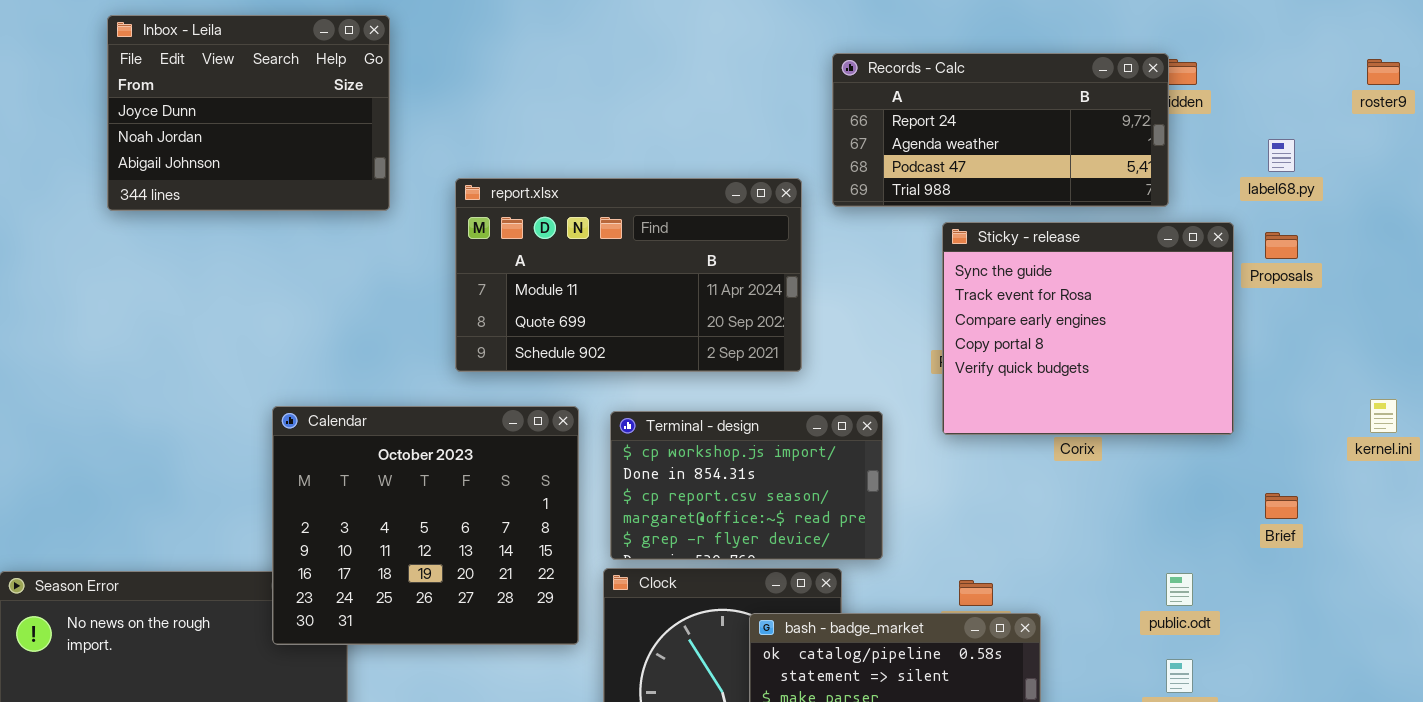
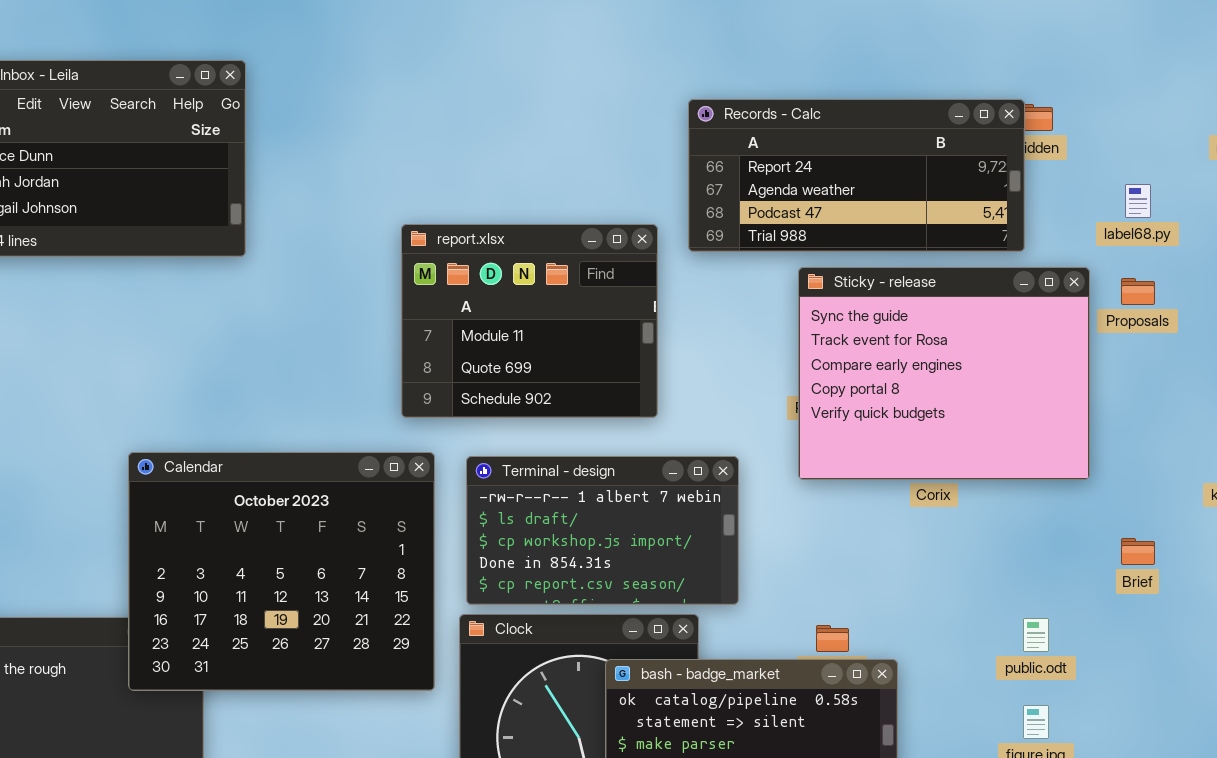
report.xlsx: [455,178,802,372] -> [401,224,658,418], resized
Terminal - design: [610,411,883,560] -> [466,456,739,605], scrolled up 2 rows

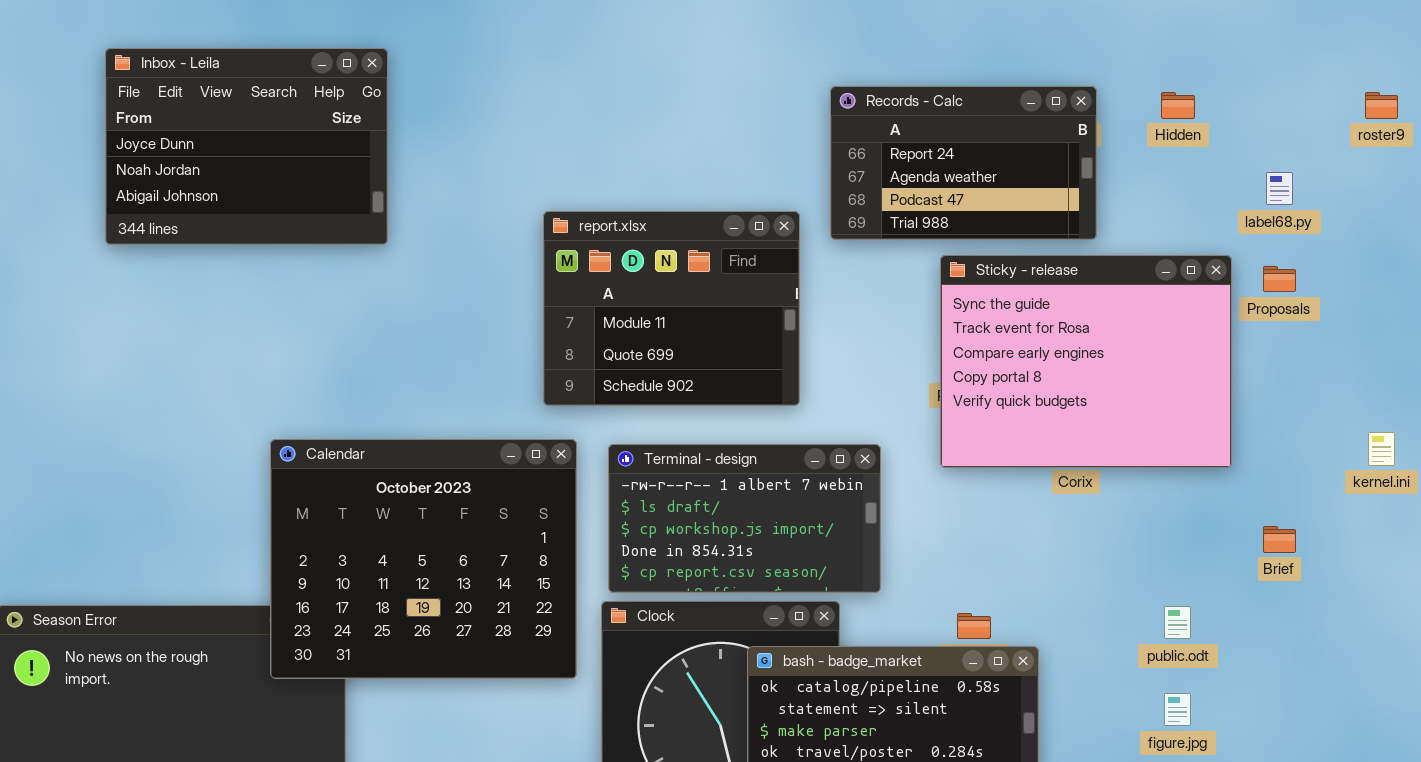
Records - Calc: [688,99,1025,252] -> [830,86,1097,240], resized

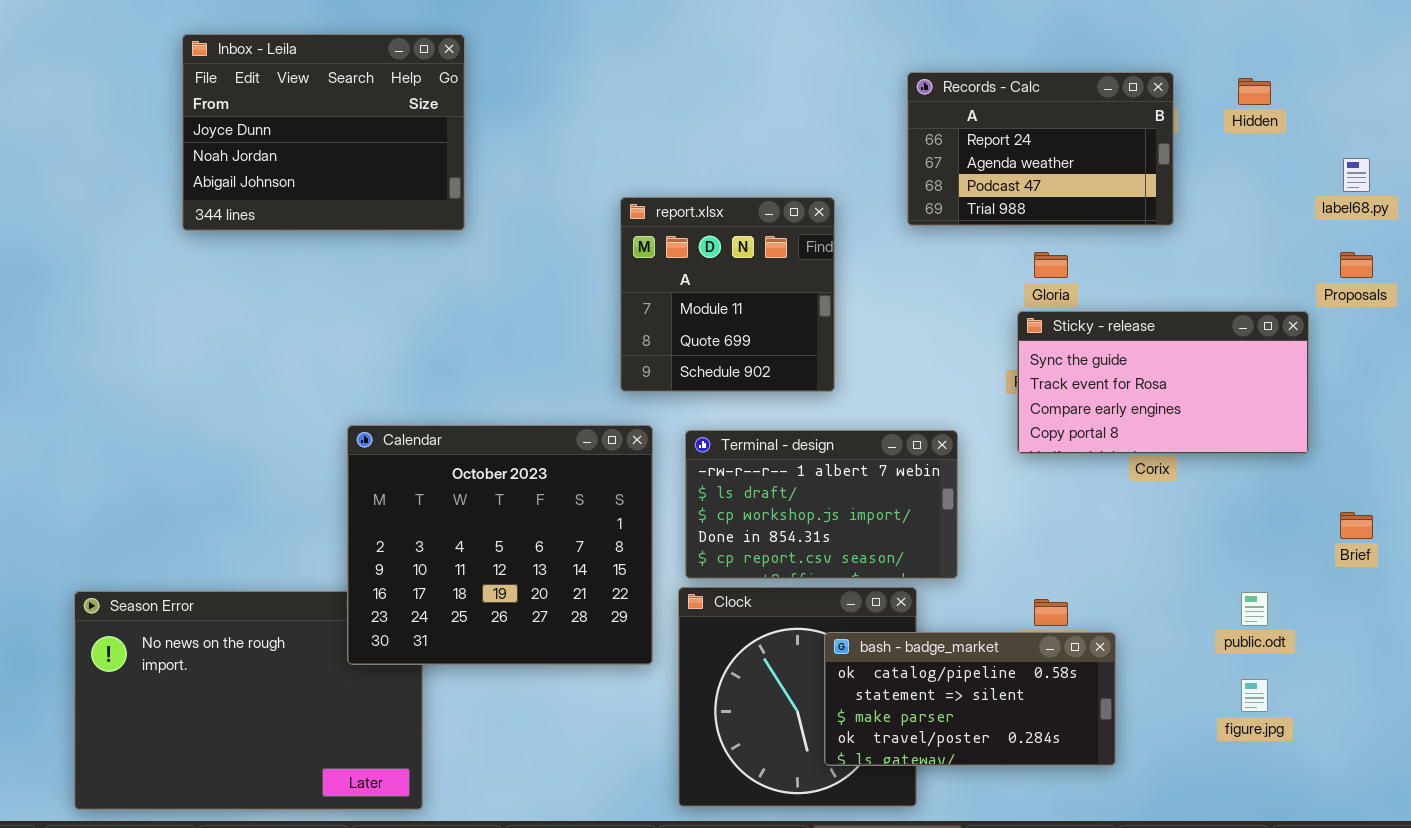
report.xlsx: [543,211,800,406] -> [620,197,835,392], resized
Sticky - release: [940,255,1232,468] -> [1017,311,1309,454], resized

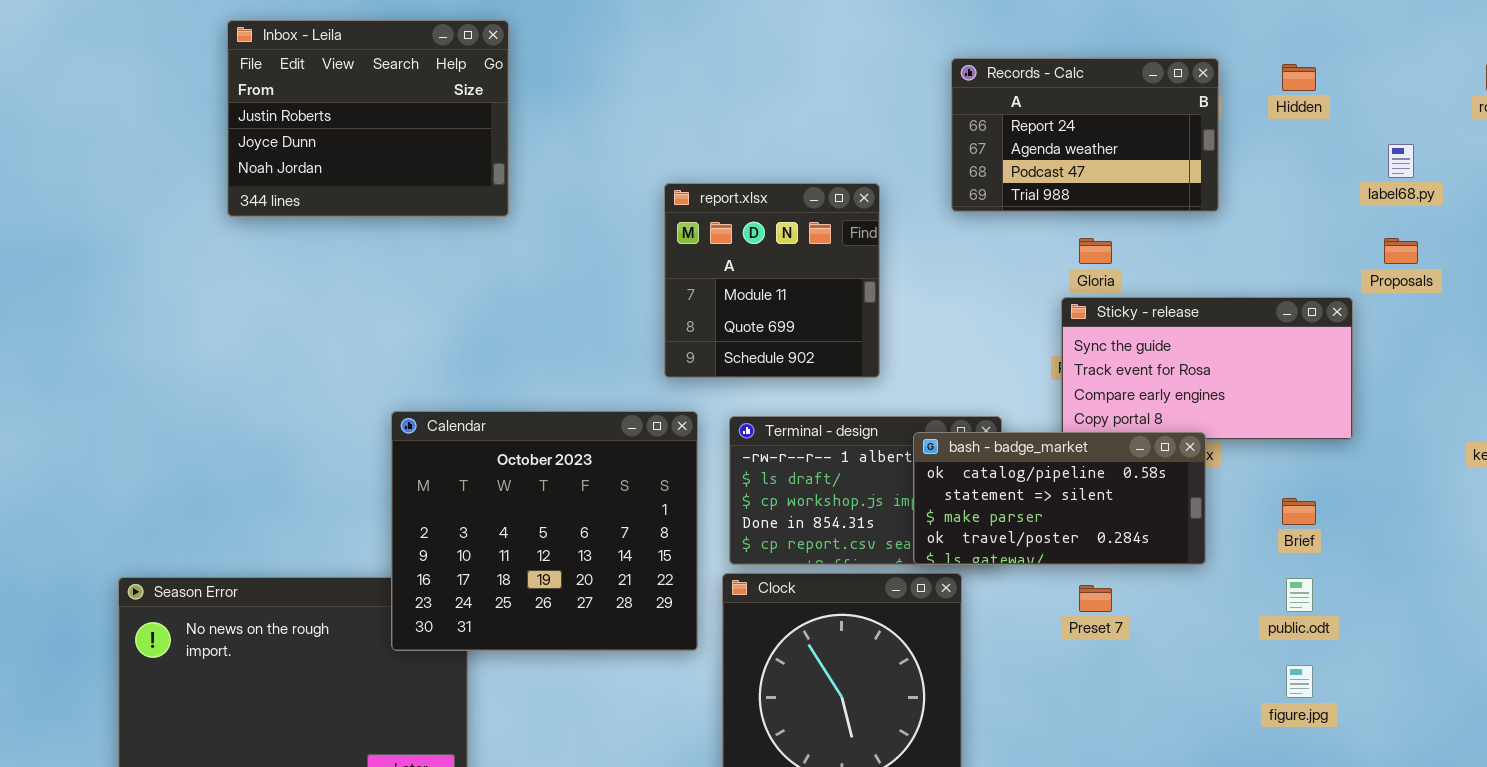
Inbox - Leila: [182,34,465,231] -> [227,20,509,217], scrolled up 1 row
Brief: [1340,512,1373,539] -> [1282,498,1316,525], moved
bash - badge_market: [824,632,1116,766] -> [913,432,1206,565], moved

